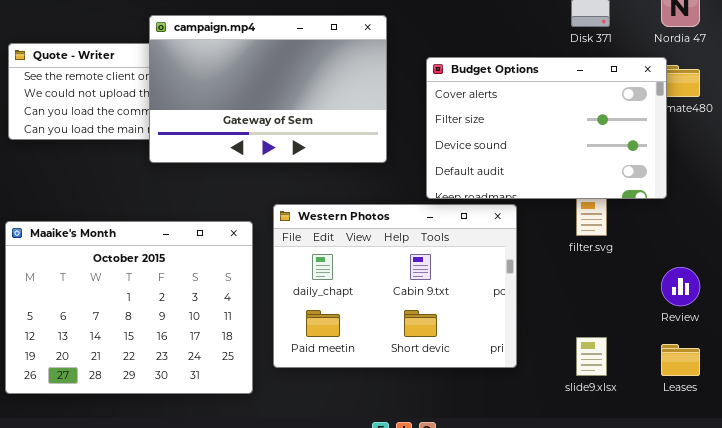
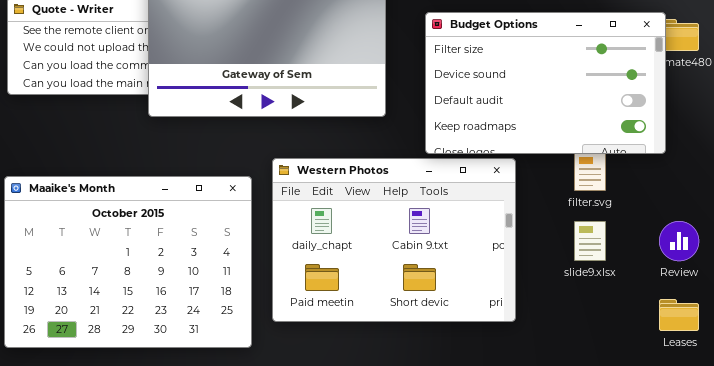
Budget Options: [426,57,667,199] -> [425,12,666,154], scrolled down 1 row
slide9.xlsx: [576,337,607,376] -> [574,221,606,261], moved

